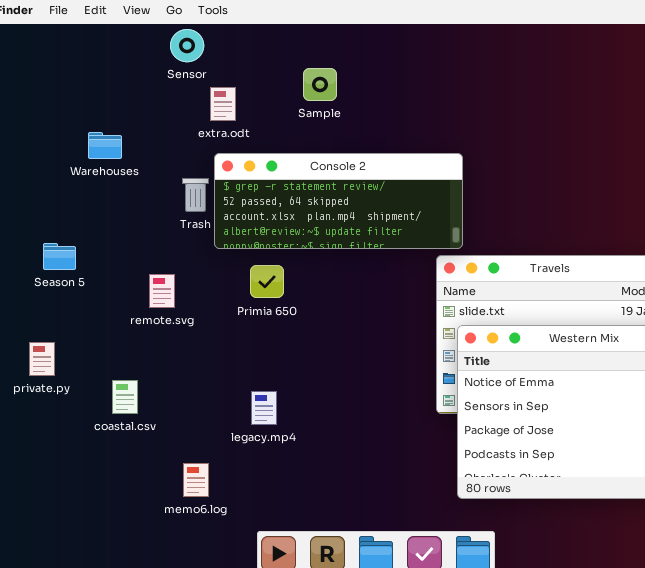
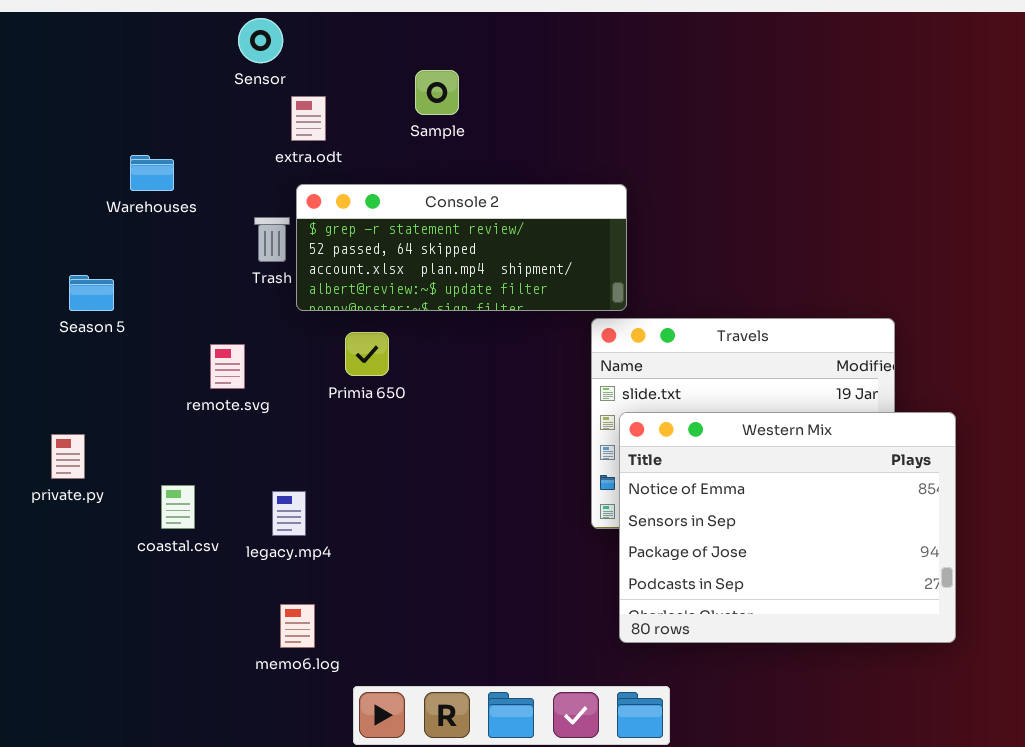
Season 5: [43,243,76,270] -> [69,275,114,311], moved
legacy.mp4: [251,391,277,425] -> [272,491,306,536], moved
memo6.log: [183,463,209,497] -> [280,604,315,648], moved

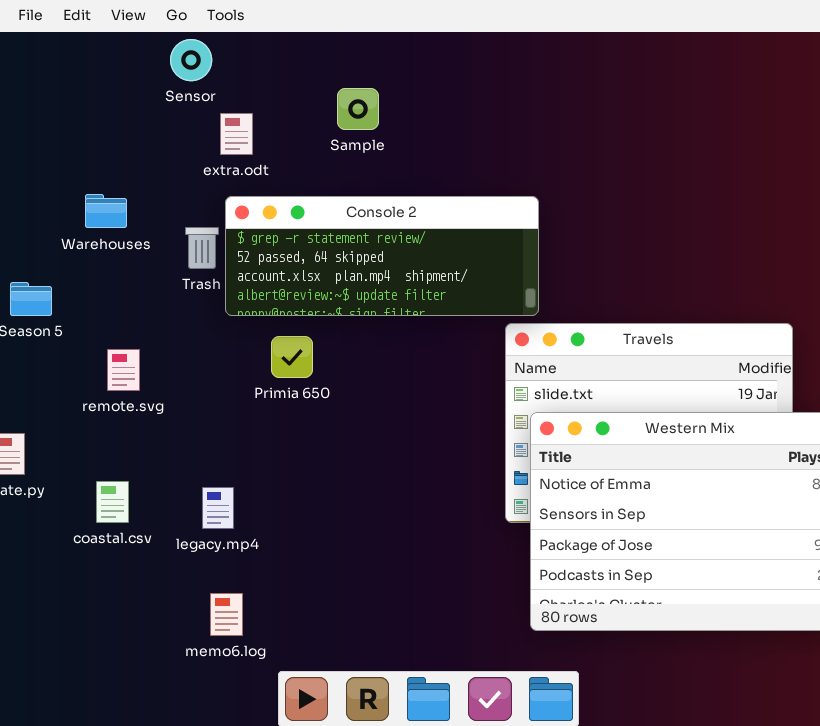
Warehouses: [130,155,174,191] -> [85,194,127,228], moved
remote.svg: [210,344,245,389] -> [107,349,140,391], moved

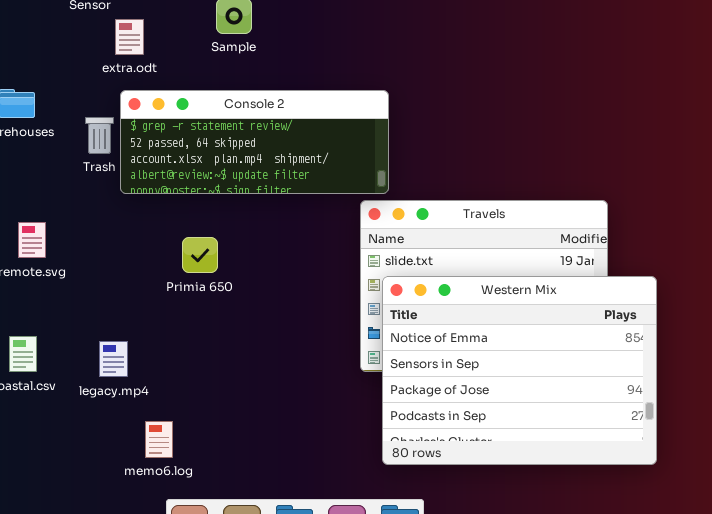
Primia 650: [271,336,313,378] -> [182,237,218,273], moved
memo6.log: [210,593,243,636] -> [145,421,173,458], moved

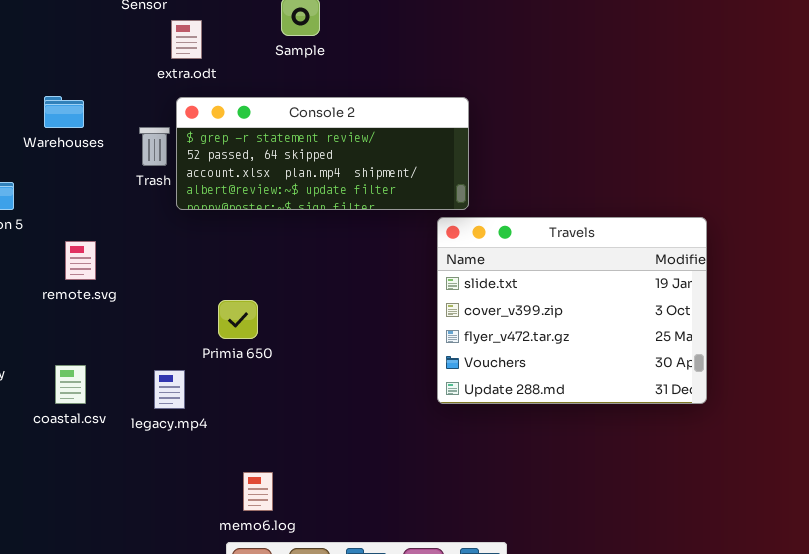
Primia 650: [182,237,218,273] -> [218,300,258,339], moved
Western Mix: [382,276,657,465] -> none, closed
memo6.log: [145,421,173,458] -> [243,472,273,511], moved

